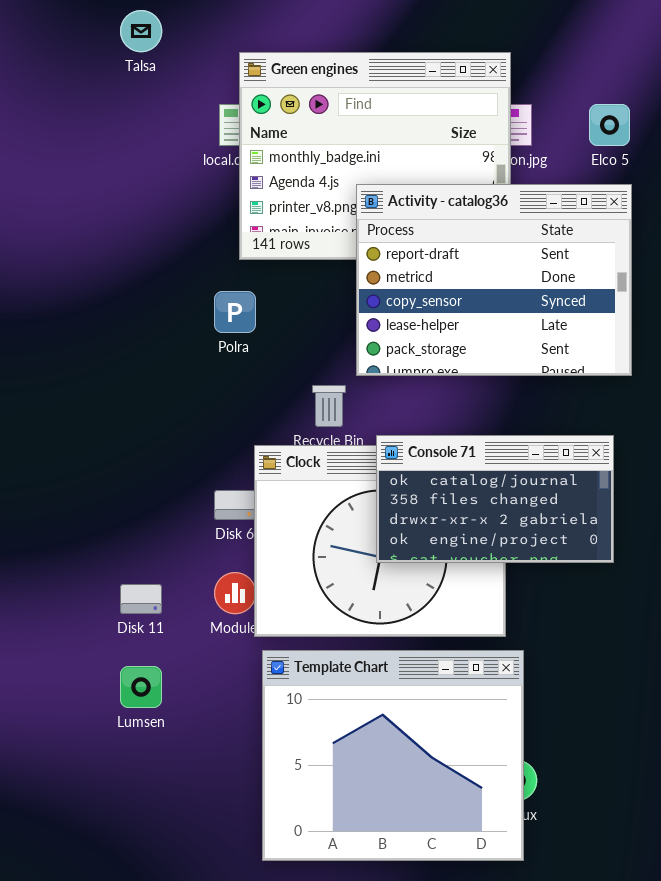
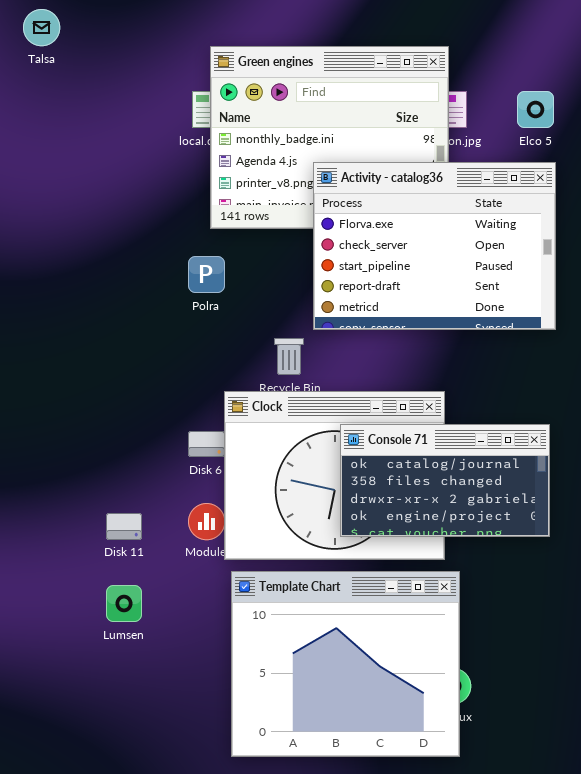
Talsa: [120,10,162,52] -> [23,9,60,46], moved
Activity - catalog36: [356,184,632,376] -> [313,162,556,330], scrolled up 3 rows
Console 71: [376,435,614,563] -> [340,424,550,537], moved

